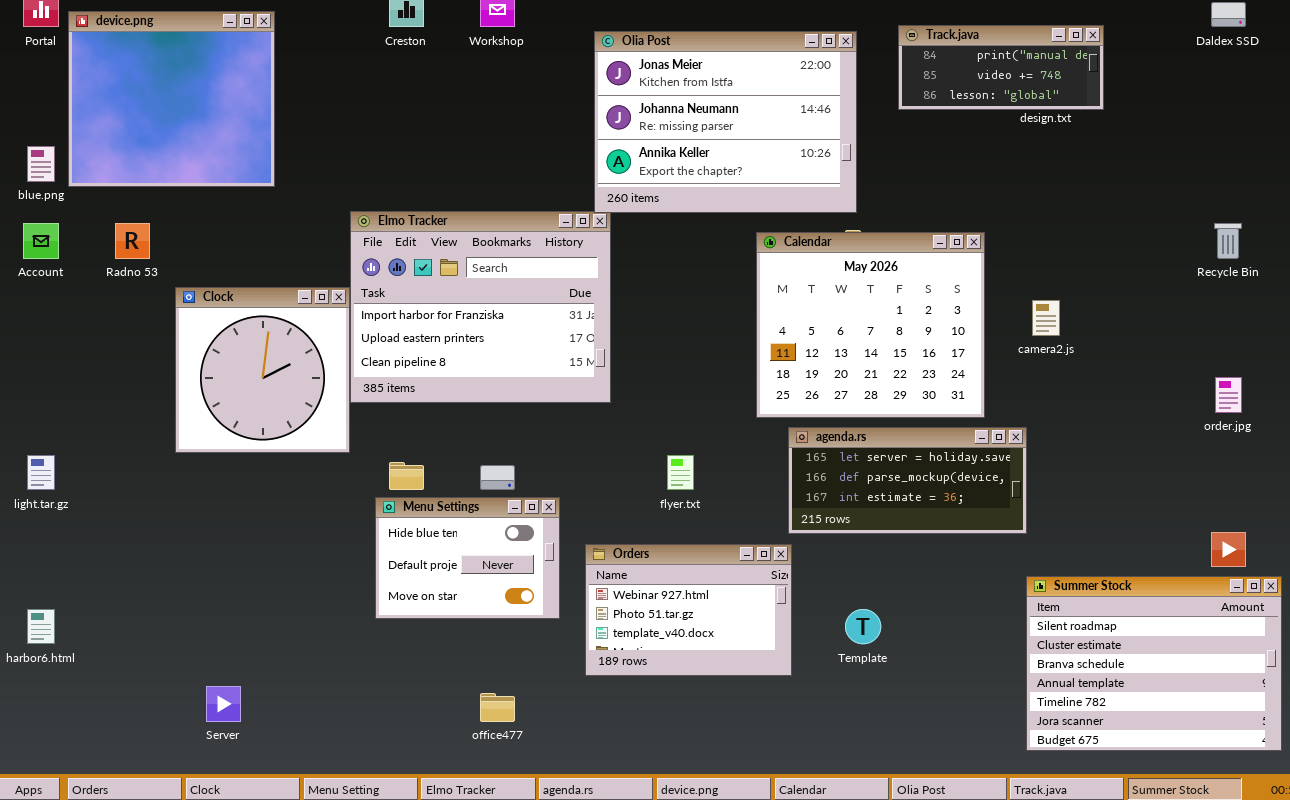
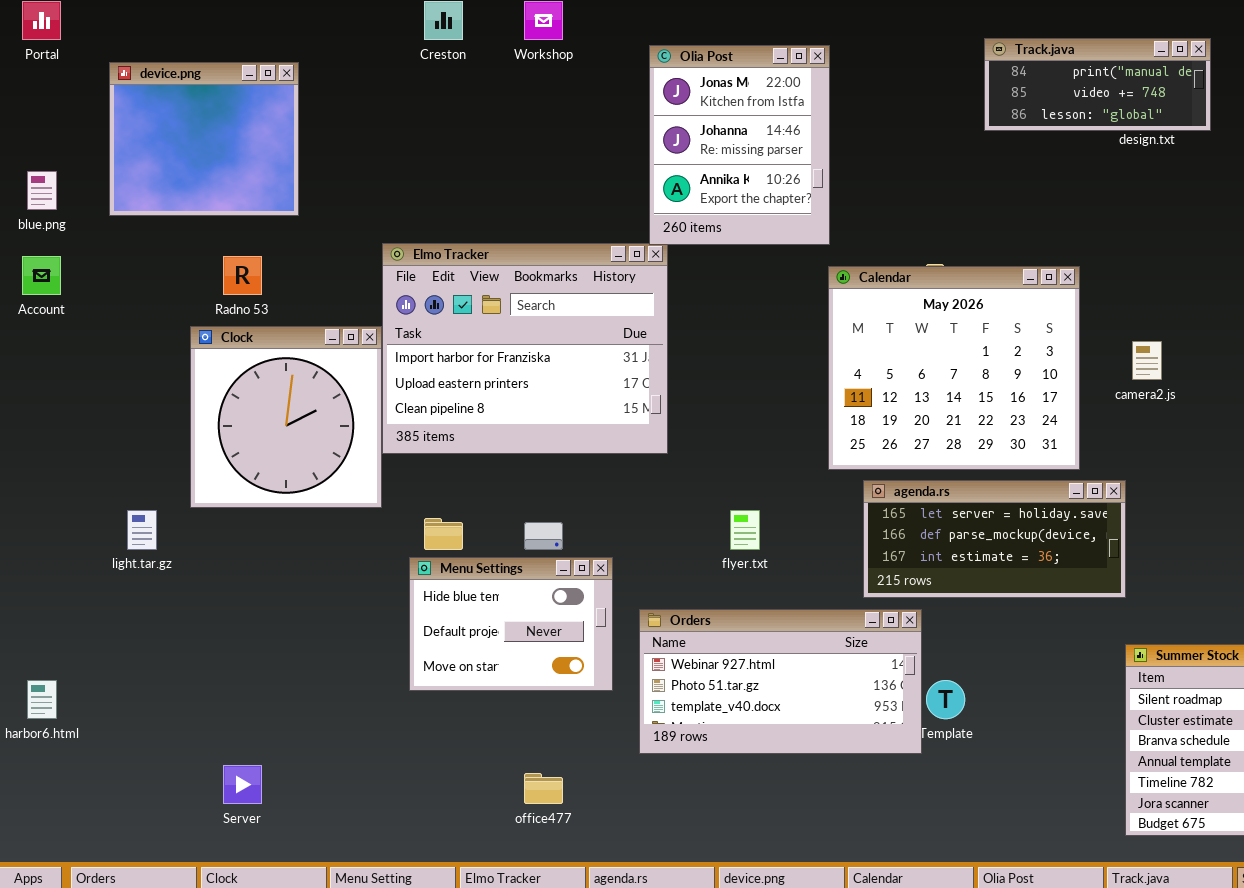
device.png: [68,11,275,187] -> [109,62,299,216], resized
Olia Post: [594,31,857,213] -> [649,45,830,245], resized
Radno 53: [115,223,150,259] -> [223,256,262,295], moved
light.tar.gz: [27,455,55,490] -> [127,510,157,550], moved
Orders: [585,544,792,676] -> [639,609,922,754], resized

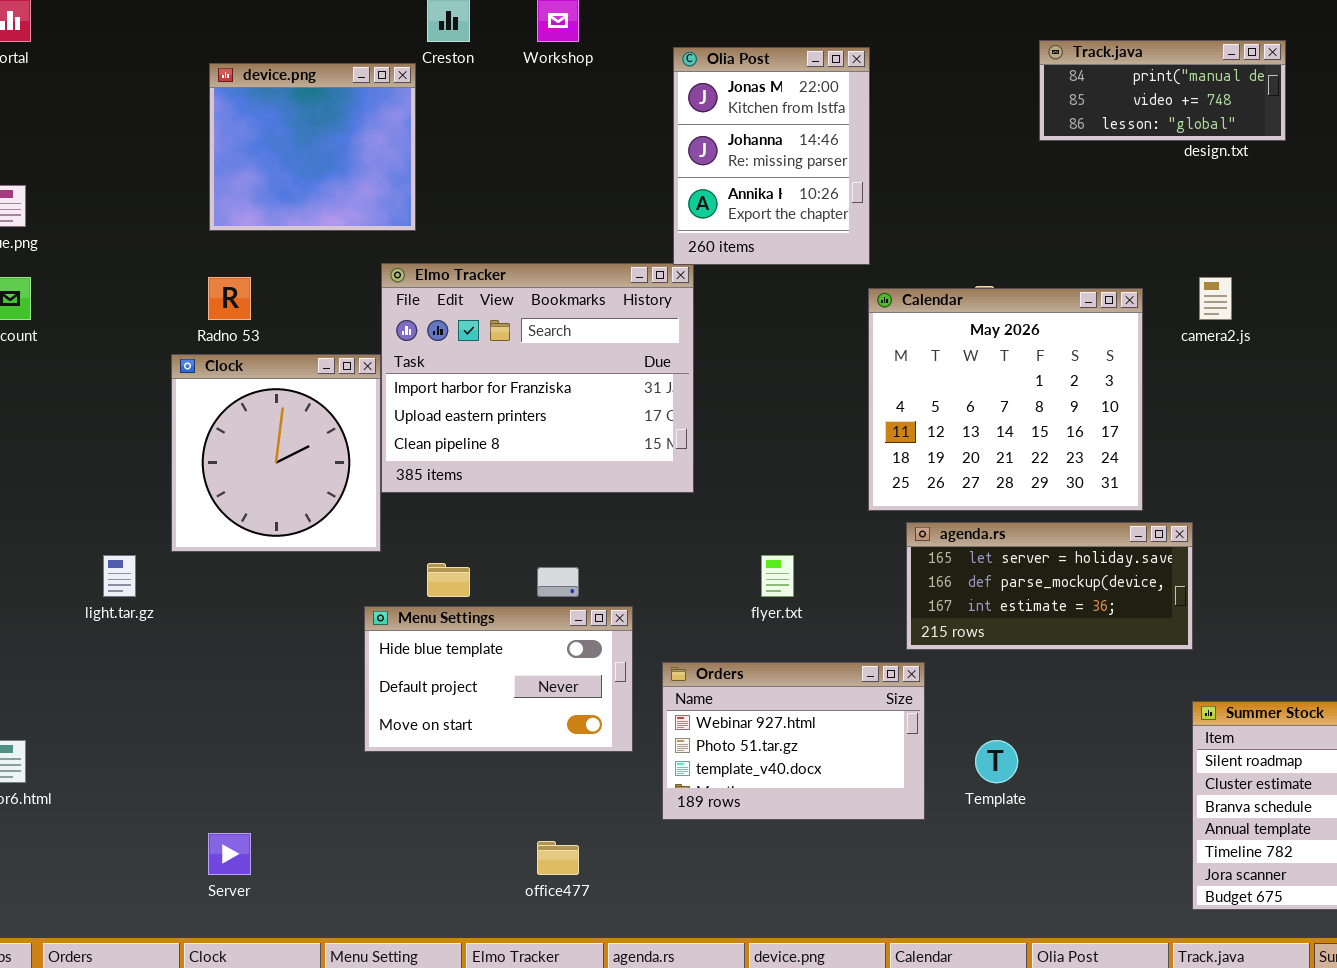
device.png: [109,62,299,216] -> [209,63,416,231], moved
camera2.js: [1132,341,1162,380] -> [1199,277,1232,320], moved
Menu Settings: [409,557,613,691] -> [364,606,633,752], resized
Orders: [639,609,922,754] -> [662,662,925,820], resized

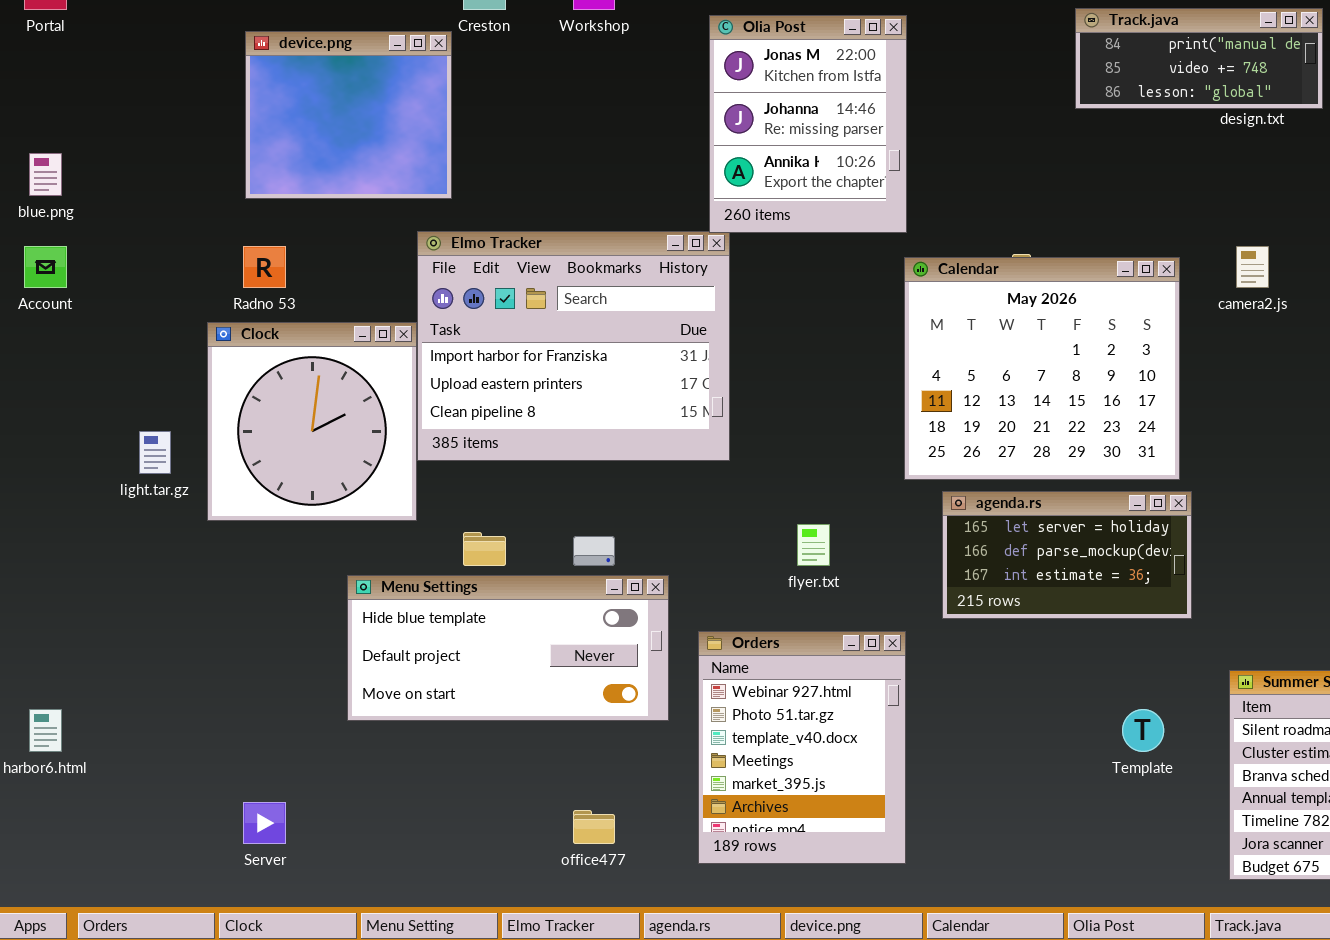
agenda.rs: [906,522,1193,650] -> [942,491,1192,619], resized
light.tar.gz: [103,555,136,597] -> [139,431,171,474], moved
Menu Settings: [364,606,633,752] -> [347,575,669,721], resized
Orders: [662,662,925,820] -> [698,631,906,864], resized
Template: [975,740,1018,783] -> [1122,709,1164,752], moved

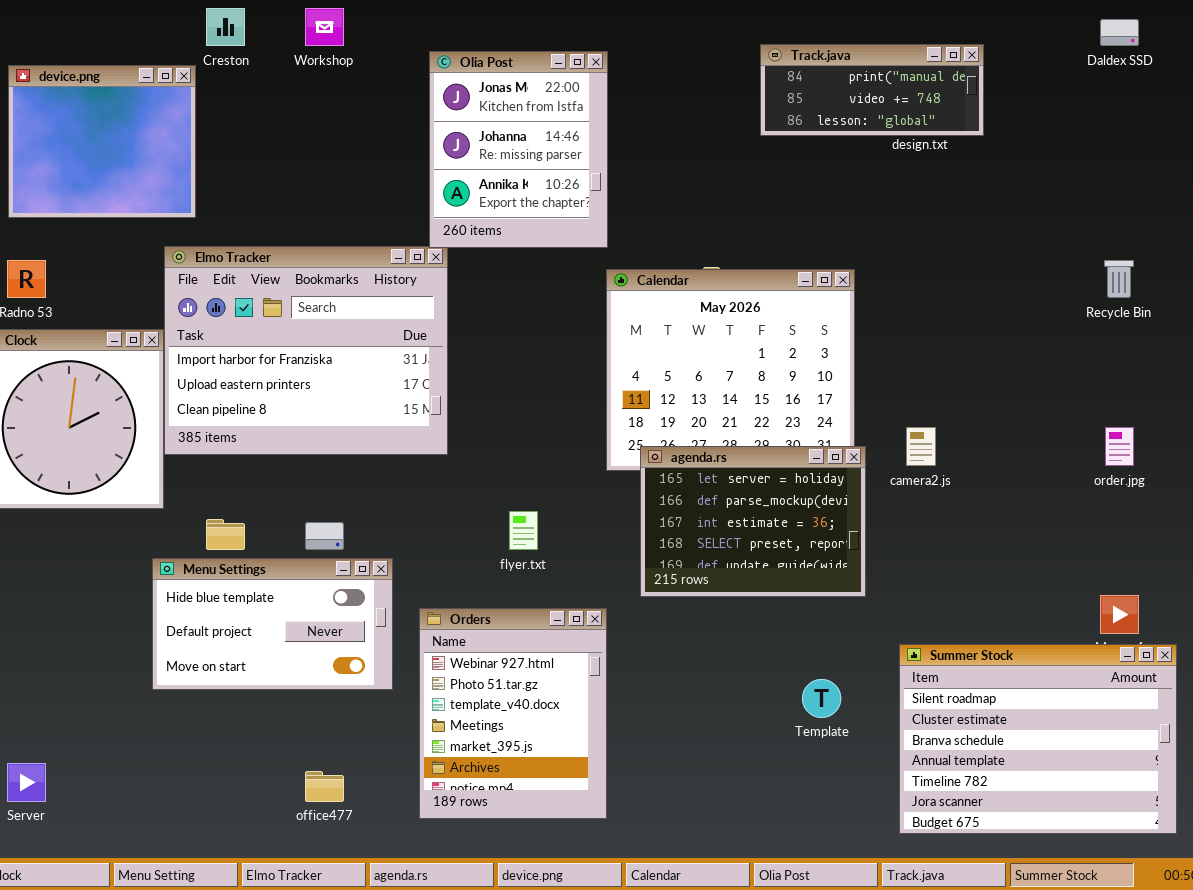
camera2.js: [1236,246,1269,288] -> [906,427,936,466], moved
agenda.rs: [942,491,1192,619] -> [640,446,866,597], resized
Menu Settings: [347,575,669,721] -> [152,558,393,690], resized

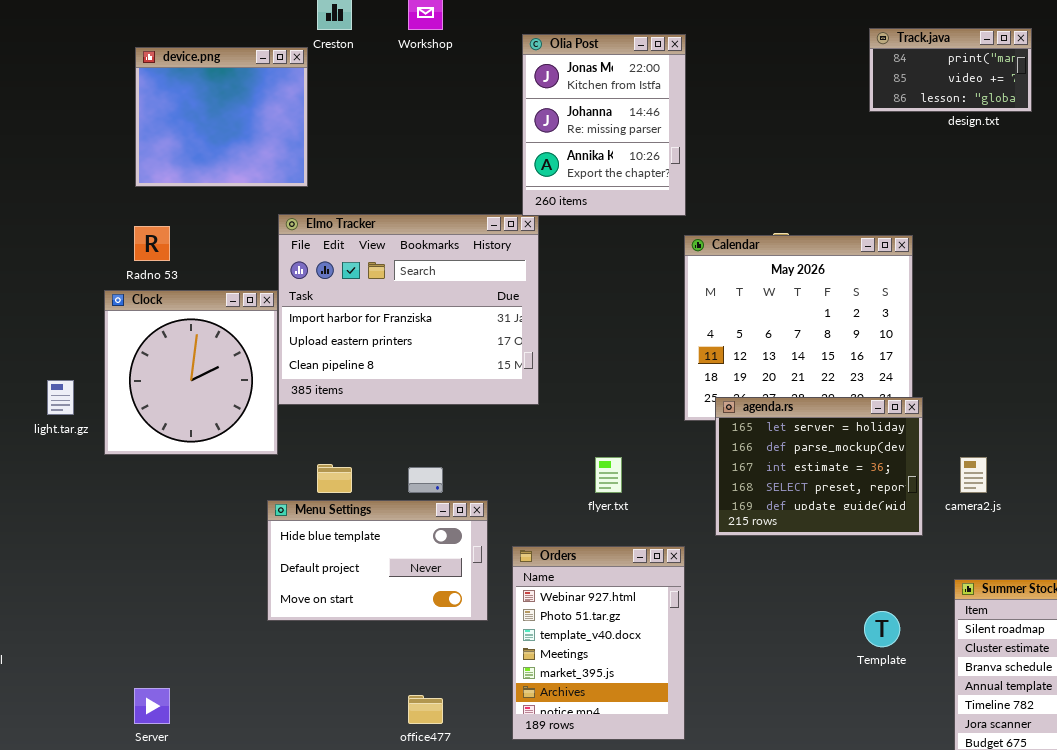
Track.java: [760,44,984,136] -> [869,28,1032,112], resized
camera2.js: [906,427,936,466] -> [960,457,987,493], moved

